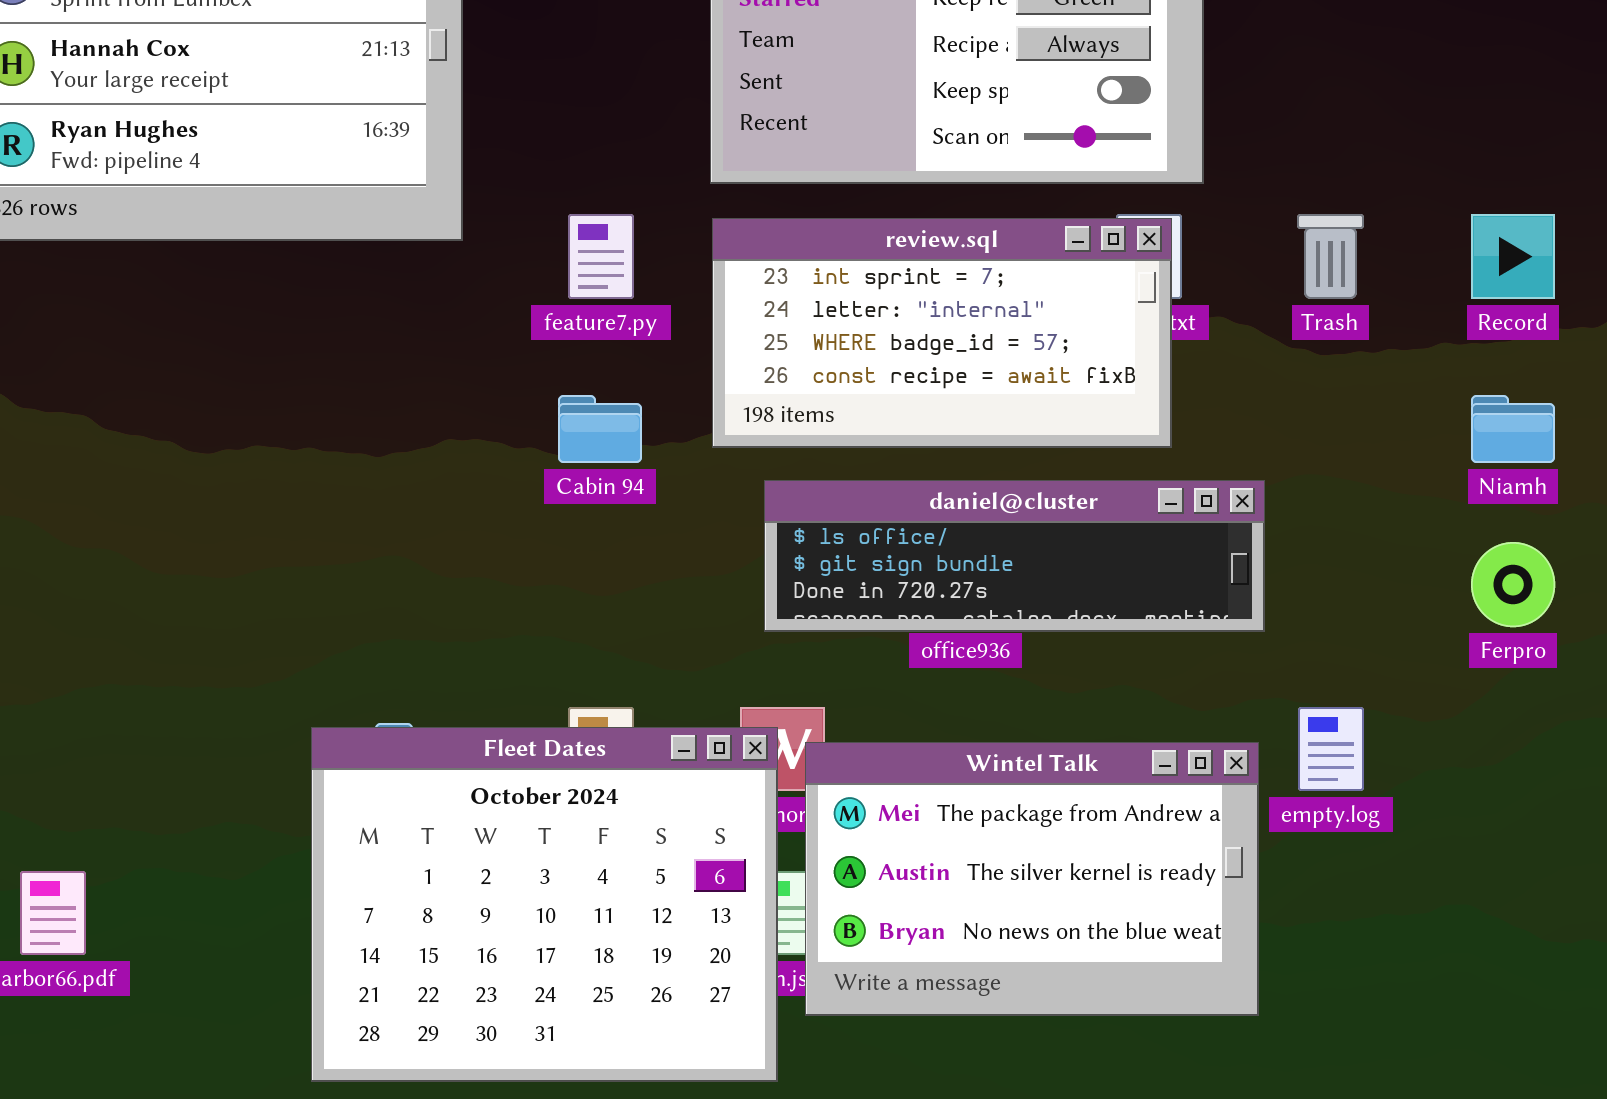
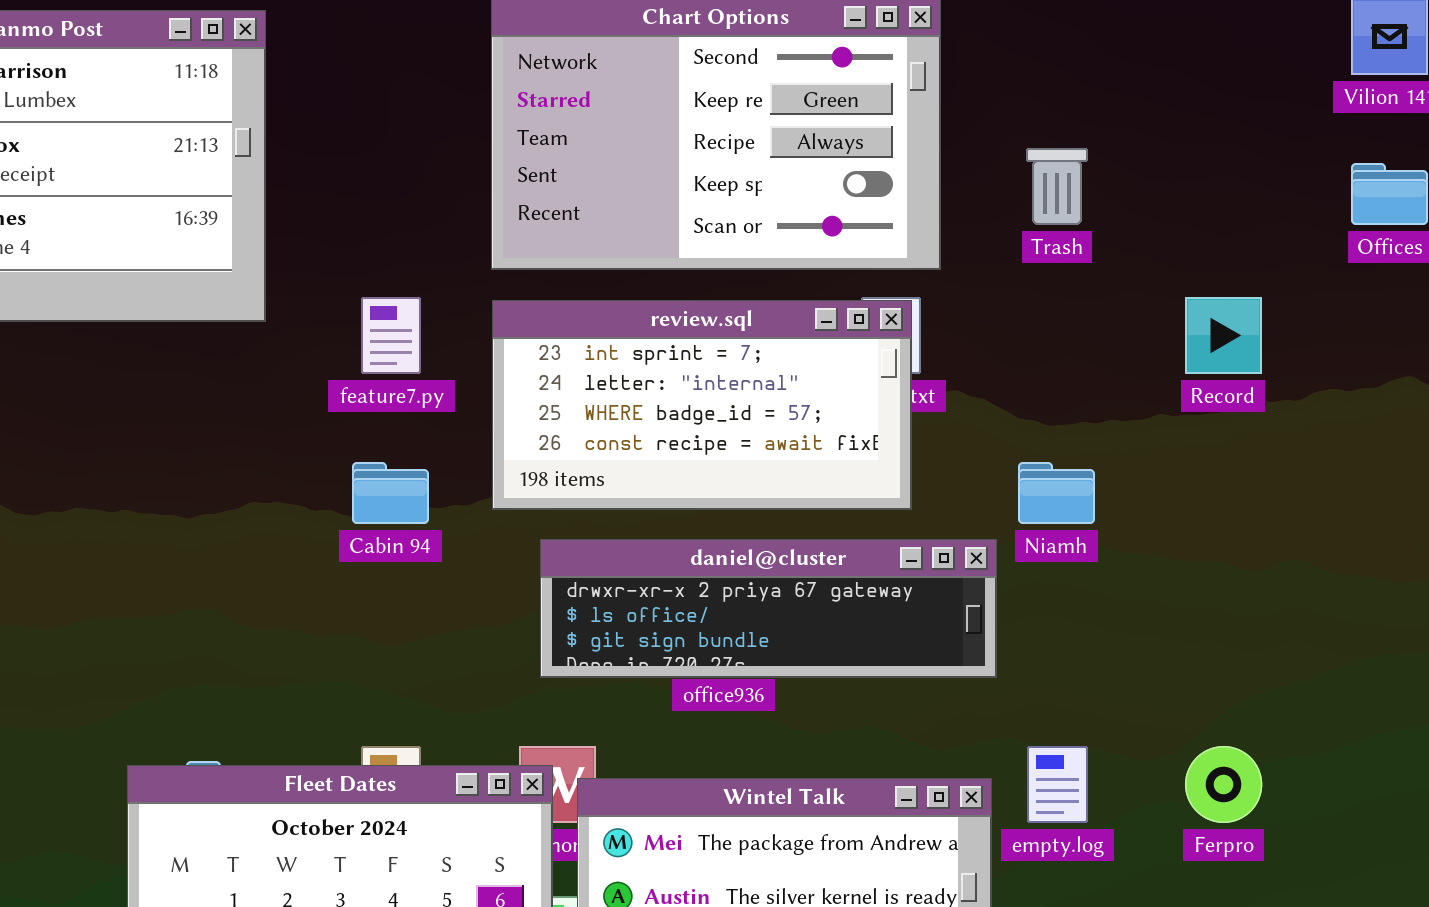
Trash: [1297,214,1364,299] -> [1026,148,1088,225], moved
Niamh: [1471,395,1555,463] -> [1018,462,1095,524], moved
daniel@cluster: [764,480,1265,632] -> [540,539,997,678], scrolled up 1 row
Ferpro: [1471,542,1555,627] -> [1185,746,1262,823], moved

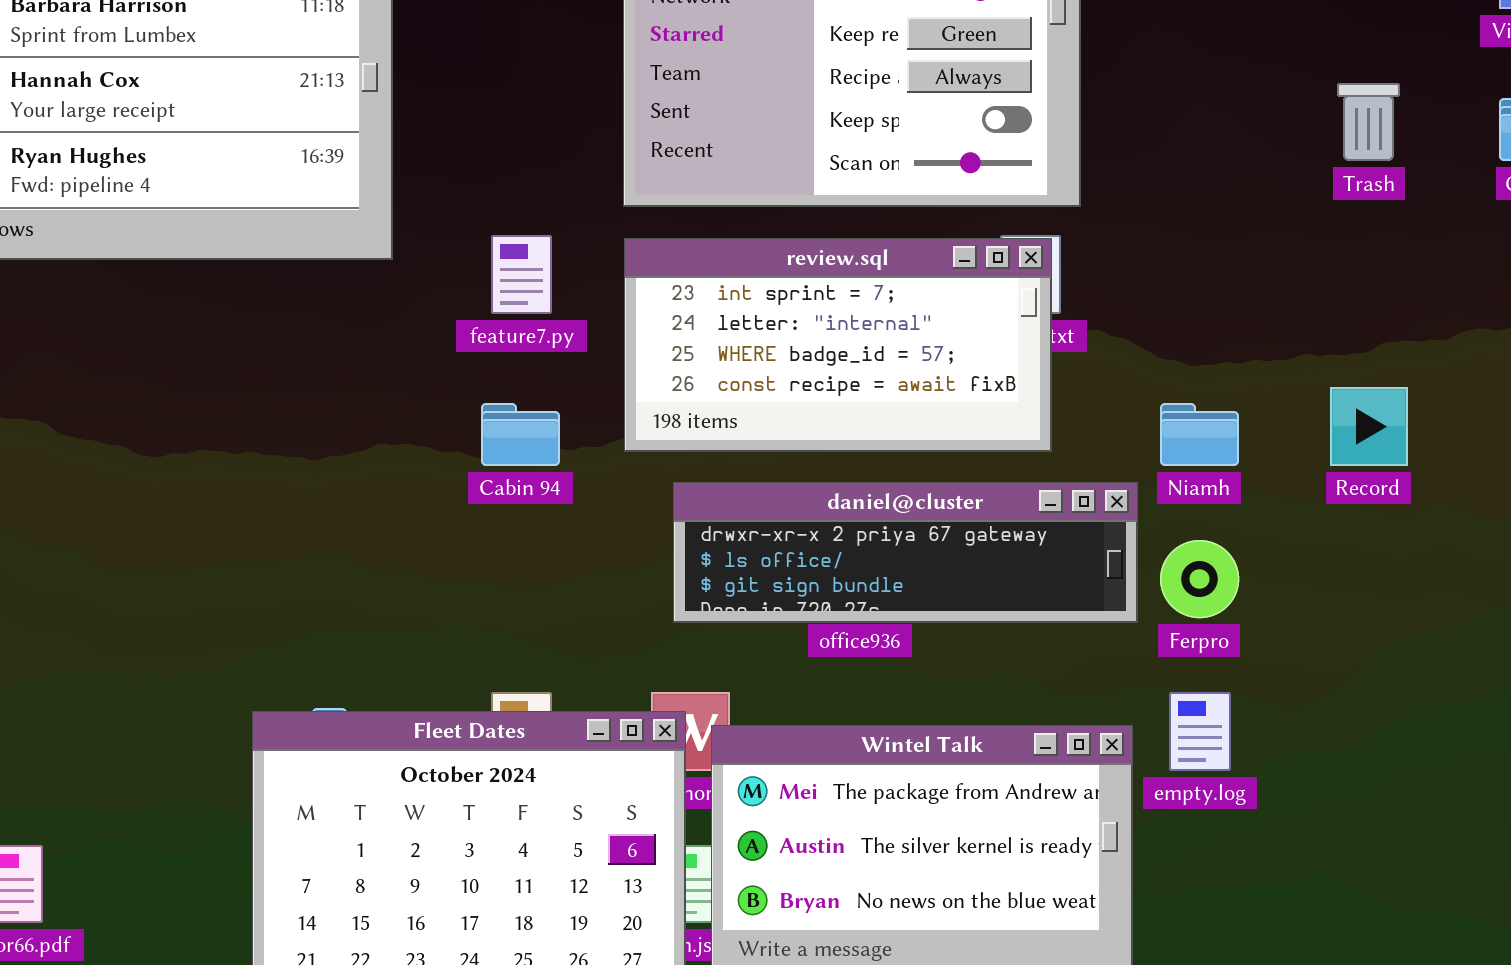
Trash: [1026,148,1088,225] -> [1337,83,1400,161], moved
Record: [1185,297,1262,374] -> [1330,387,1408,466], moved
Ferpro: [1185,746,1262,823] -> [1160,540,1239,618], moved

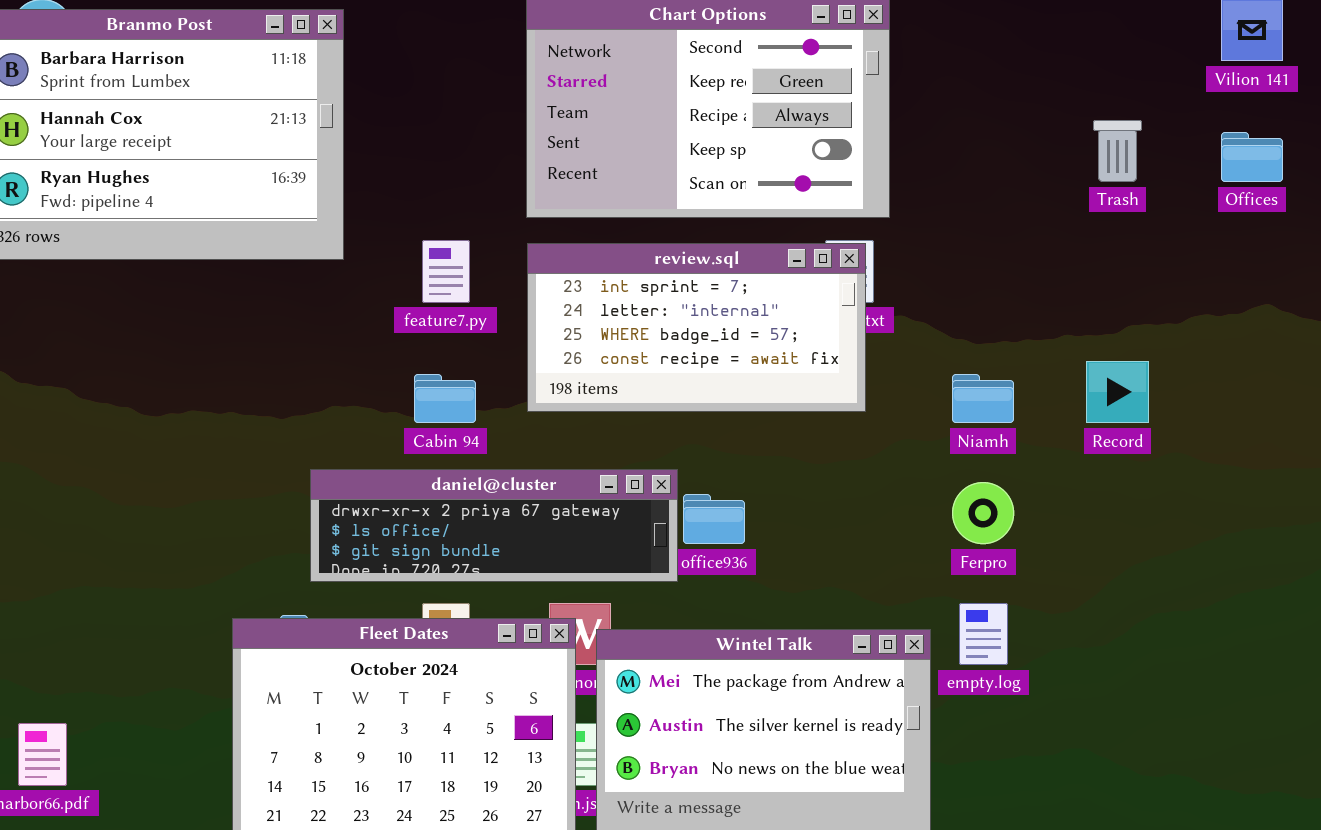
daniel@cluster: [673,482,1138,623] -> [310,469,678,582], moved

